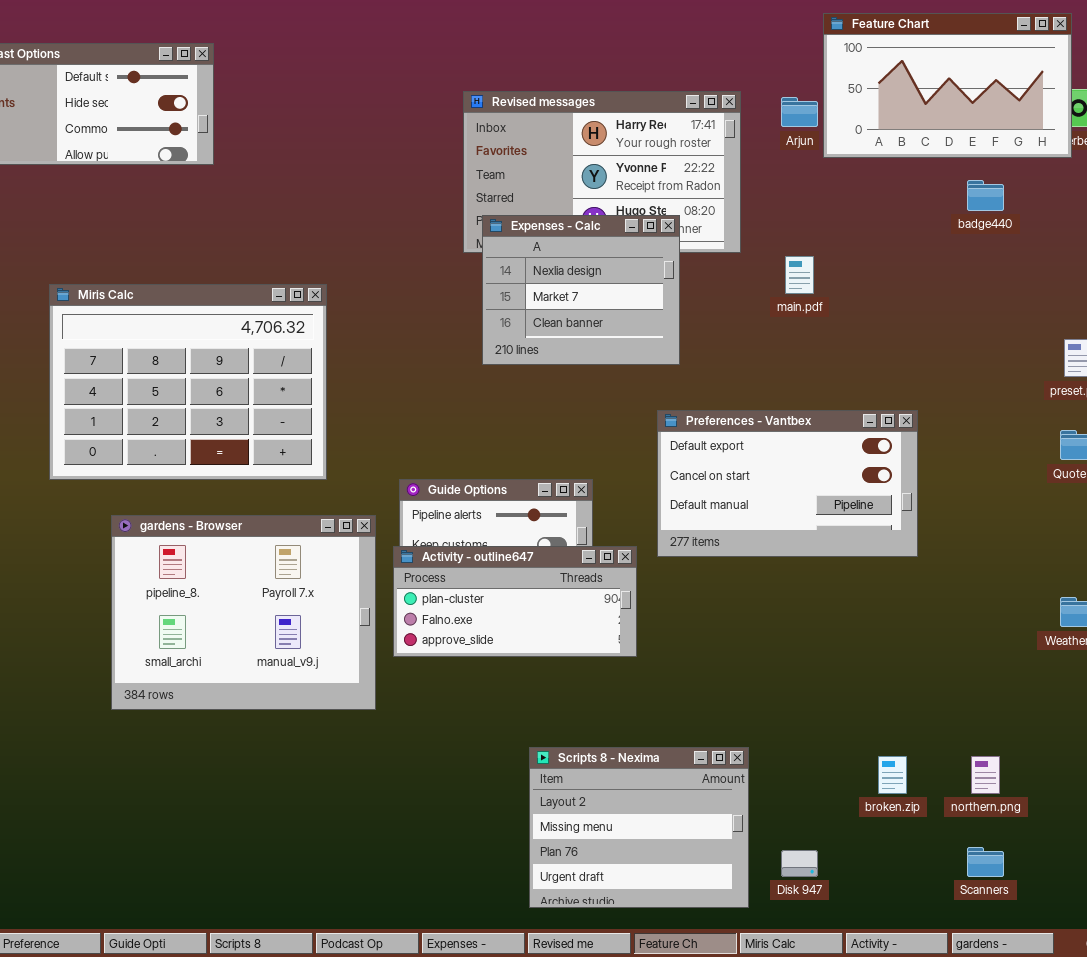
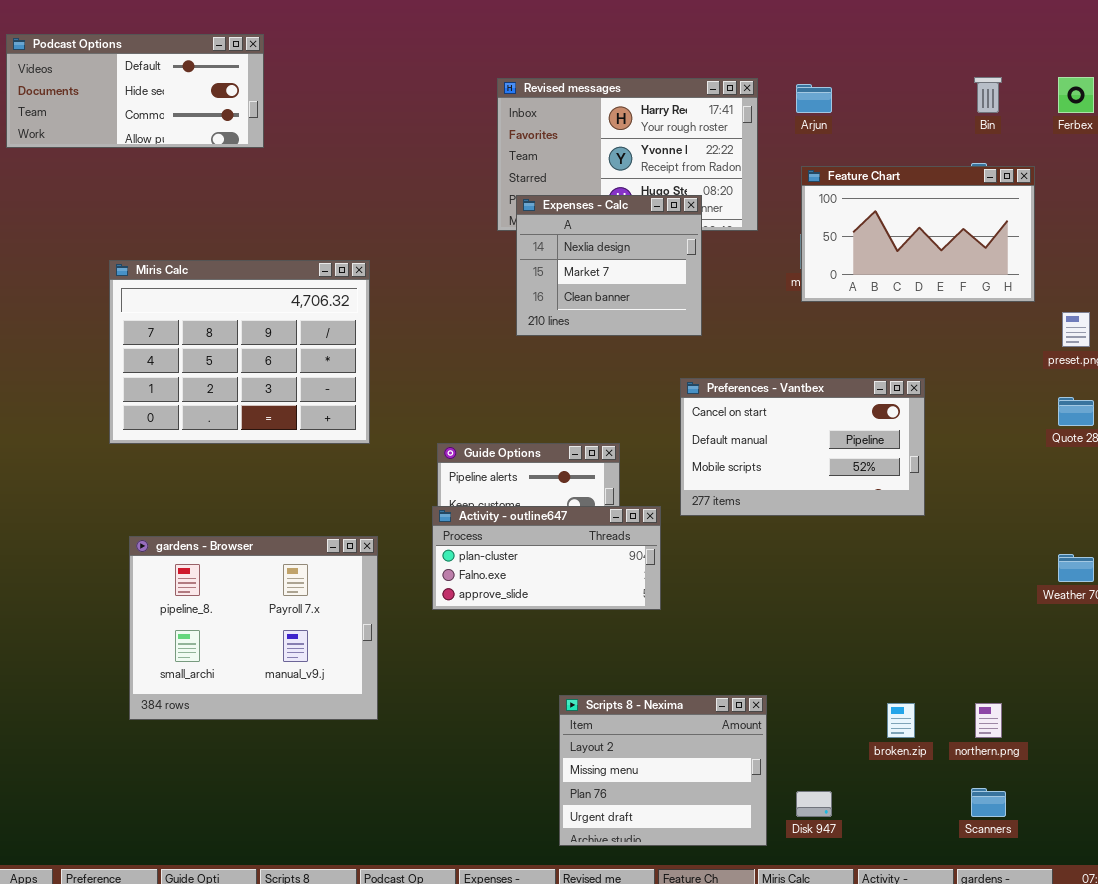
Feature Chart: [823,13,1072,158] -> [801,166,1035,302], moved
Preferences - Vantbex: [657,410,918,557] -> [680,378,925,516], scrolled down 1 row
gardens - Browser: [111,515,376,710] -> [129,536,378,720], moved

